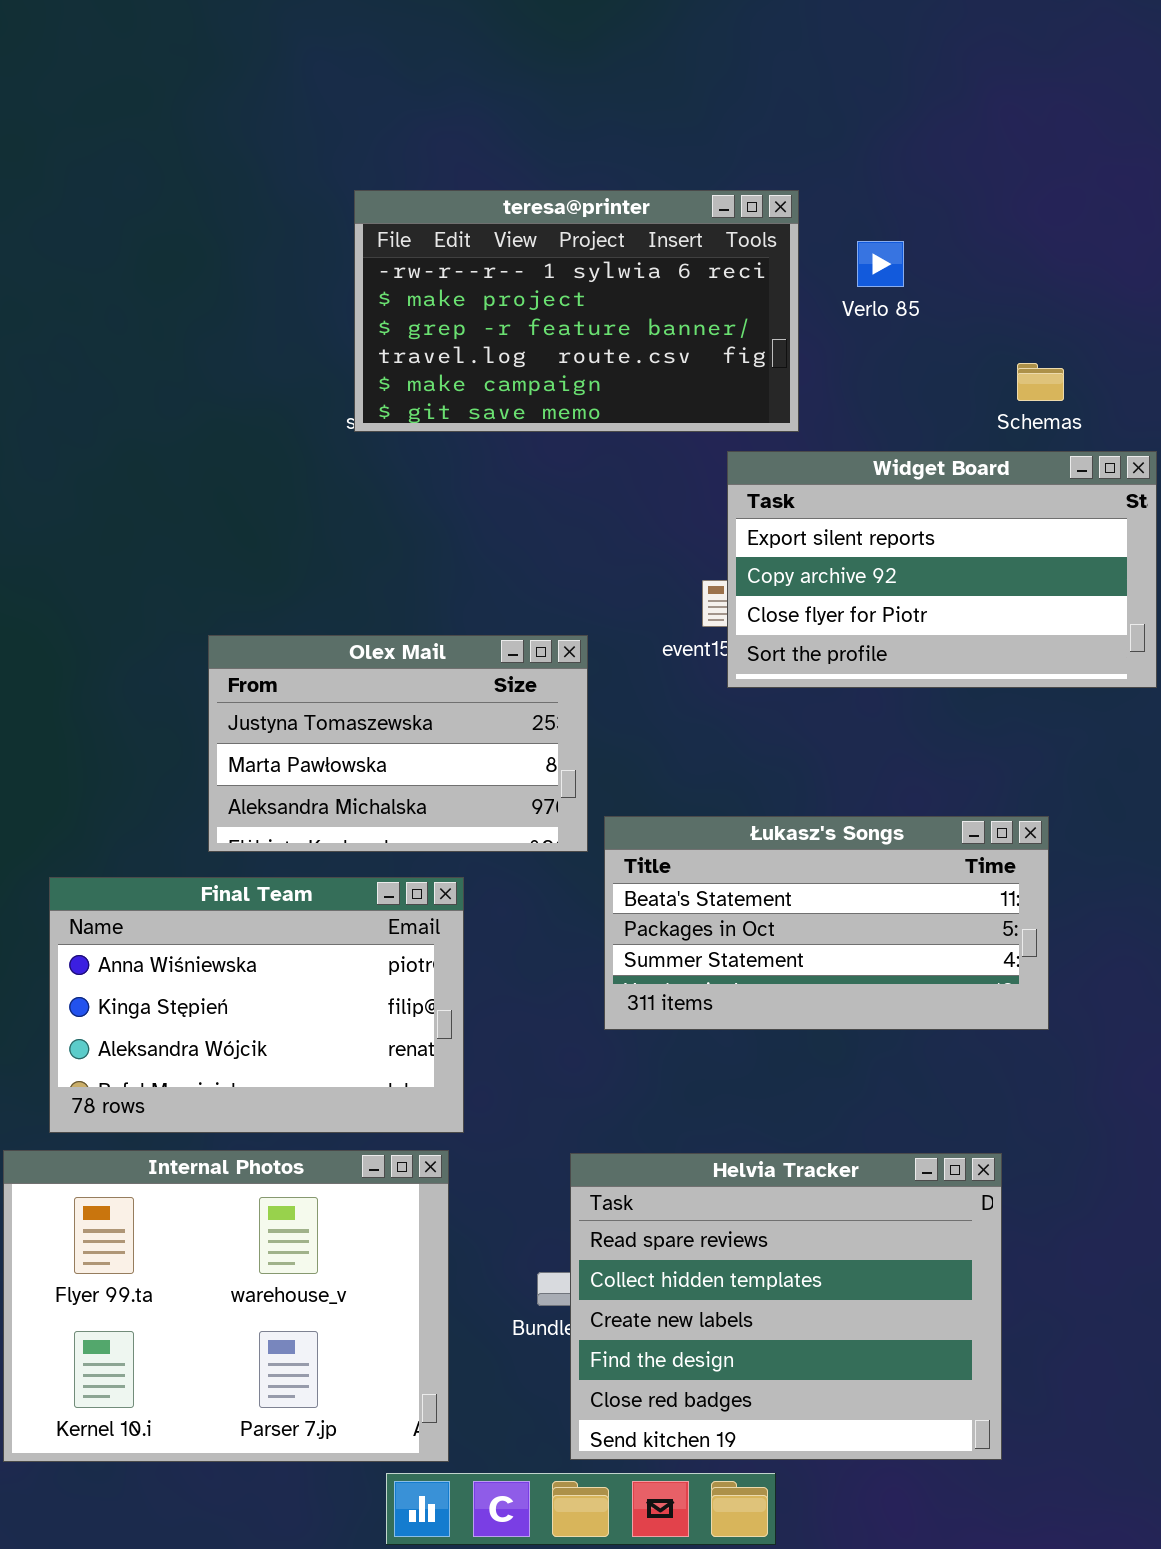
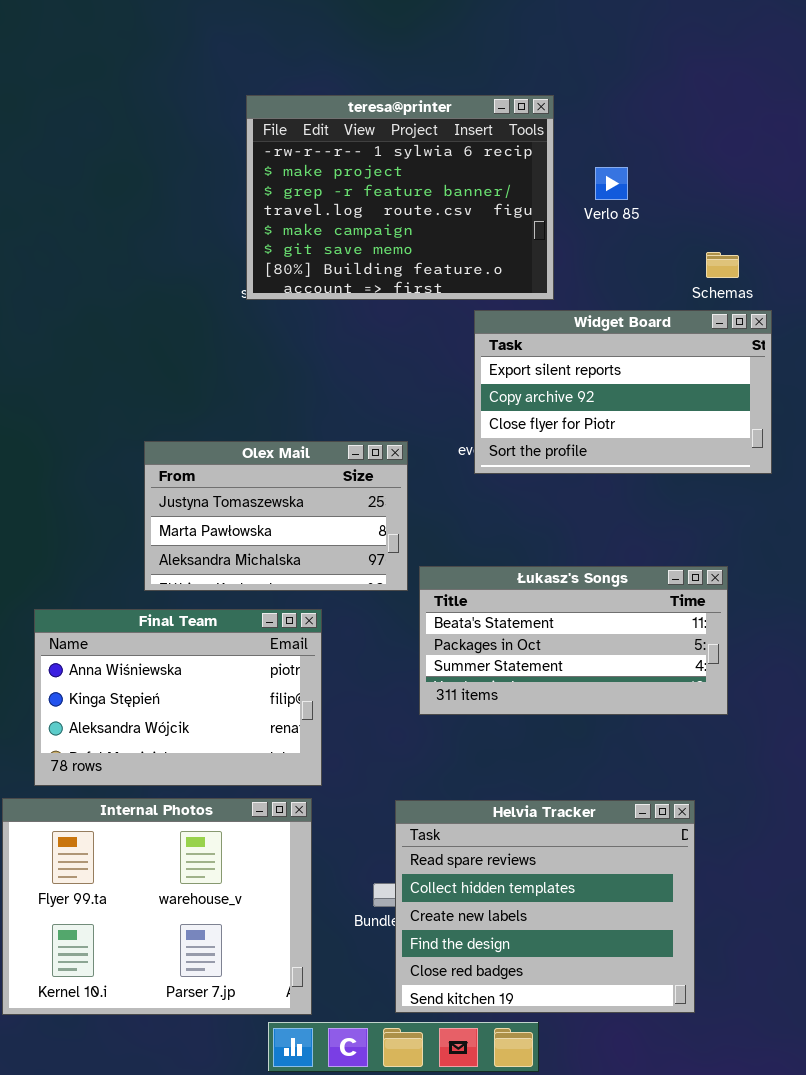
teresa@printer: [354,190,799,432] -> [246,95,554,300], resized
Widget Board: [727,451,1157,688] -> [474,310,772,474], moved

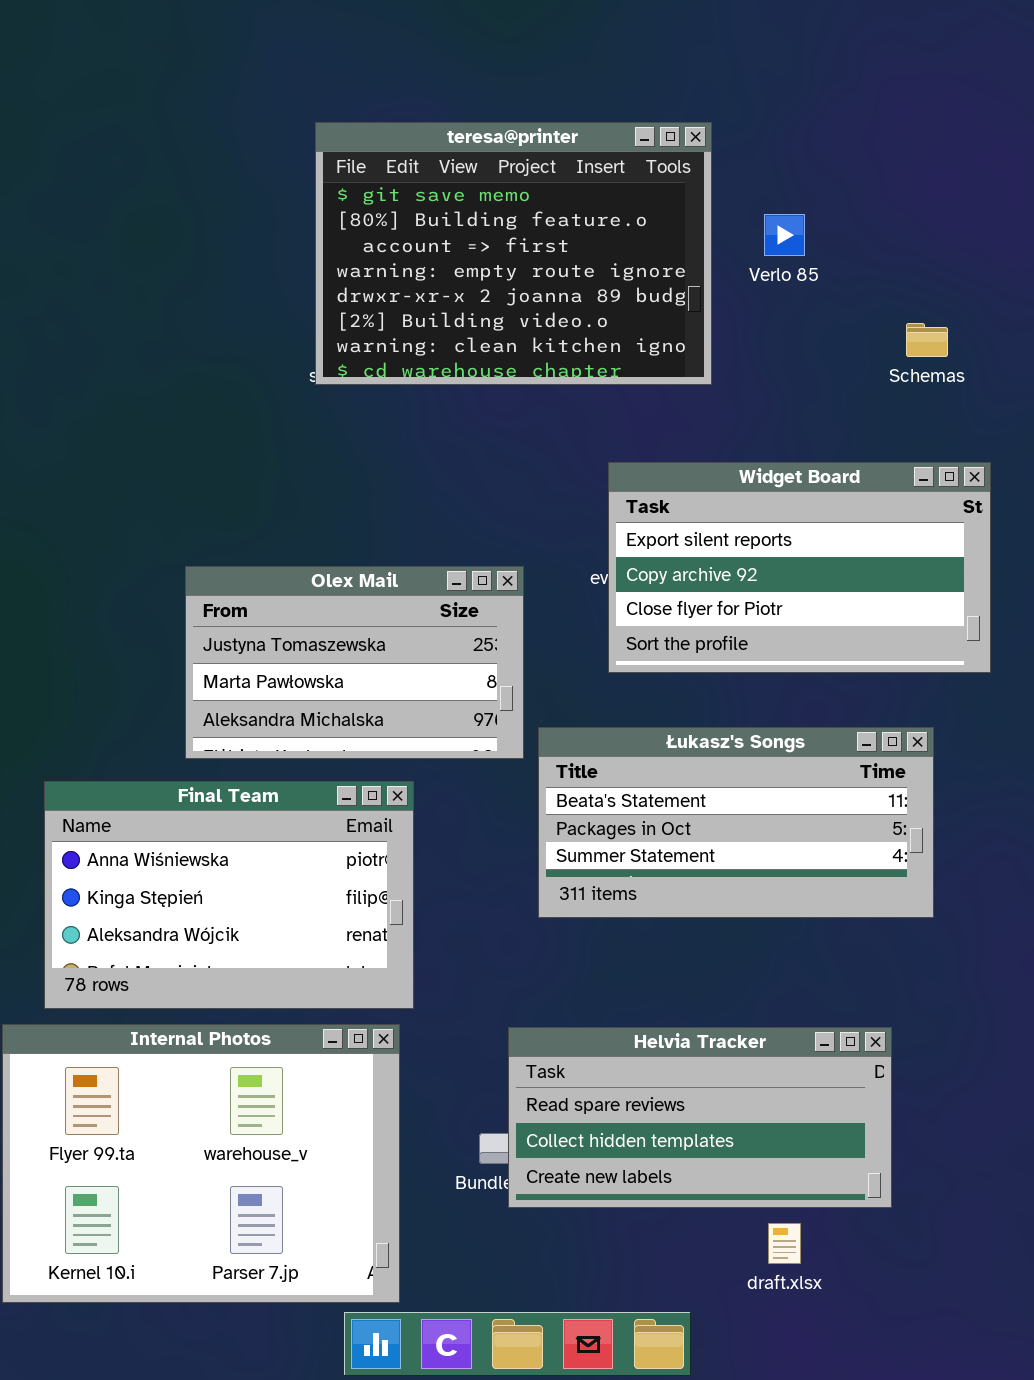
teresa@printer: [246,95,554,300] -> [315,122,712,385], scrolled down 5 rows
Widget Board: [474,310,772,474] -> [608,462,991,673], moved
Helvia Tracker: [395,800,695,1013] -> [508,1027,892,1208], resized

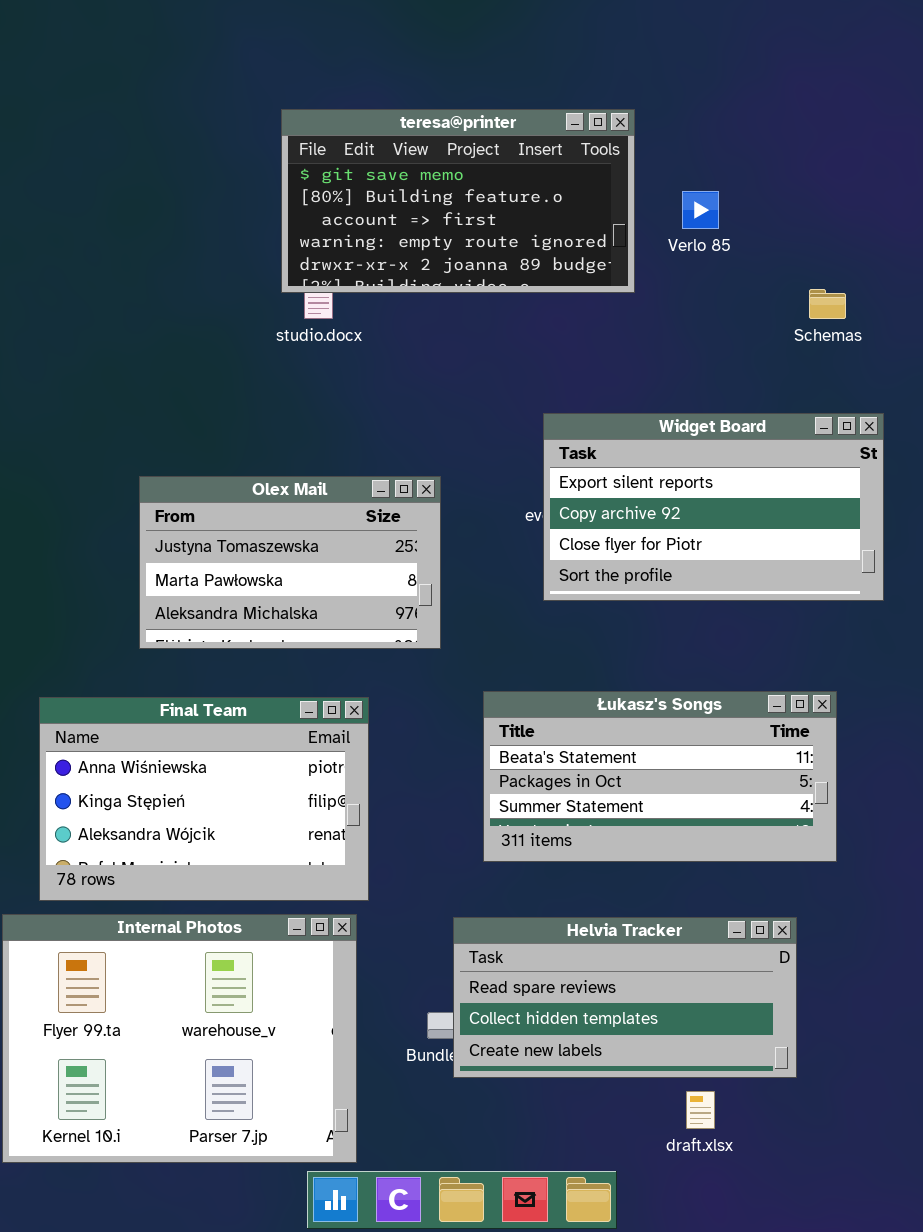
teresa@printer: [315,122,712,385] -> [281,109,635,293], resized
Olex Mail: [185,566,524,759] -> [139,476,441,649], moved
Łukasz's Songs: [538,727,934,918] -> [483,691,837,862], moved

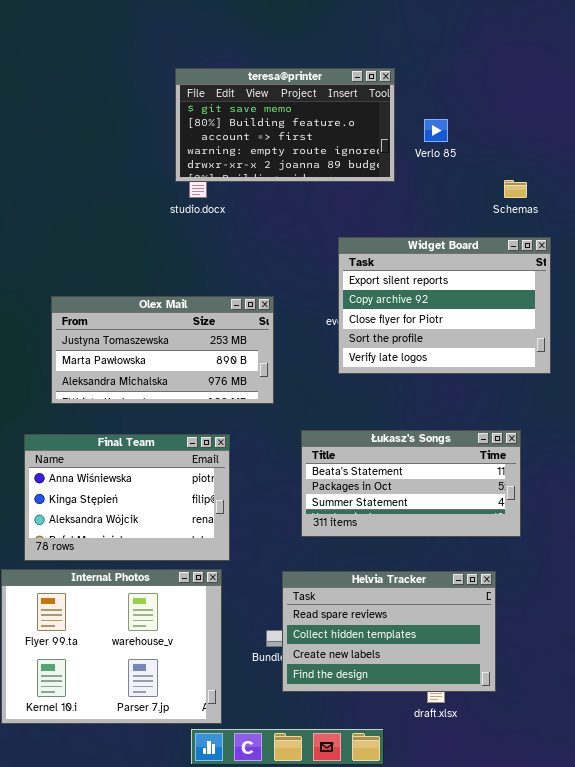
Widget Board: [543,413,884,601] -> [338,237,551,374], resized
Olex Mail: [139,476,441,649] -> [51,296,274,404], resized
Helvia Tracker: [453,917,797,1078] -> [282,571,496,692], resized

